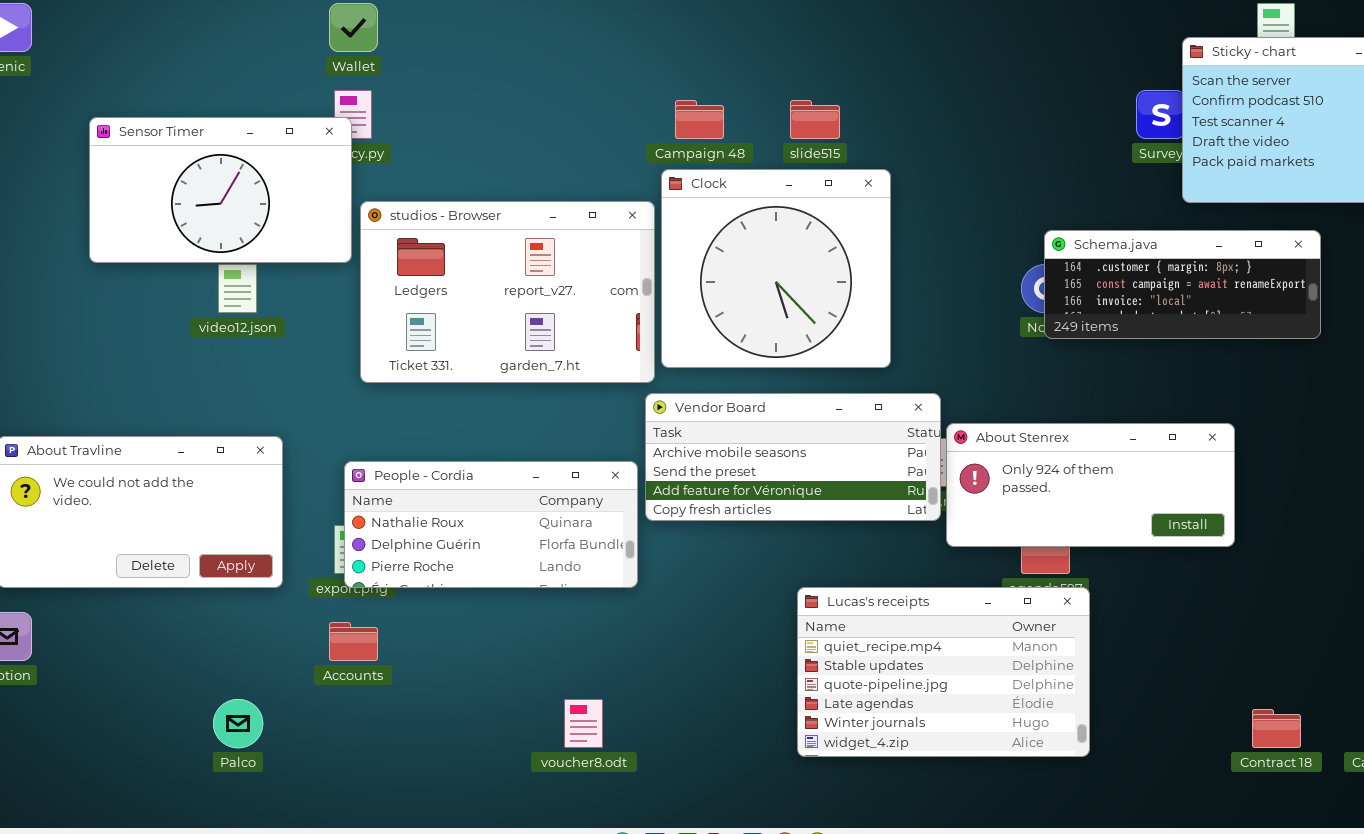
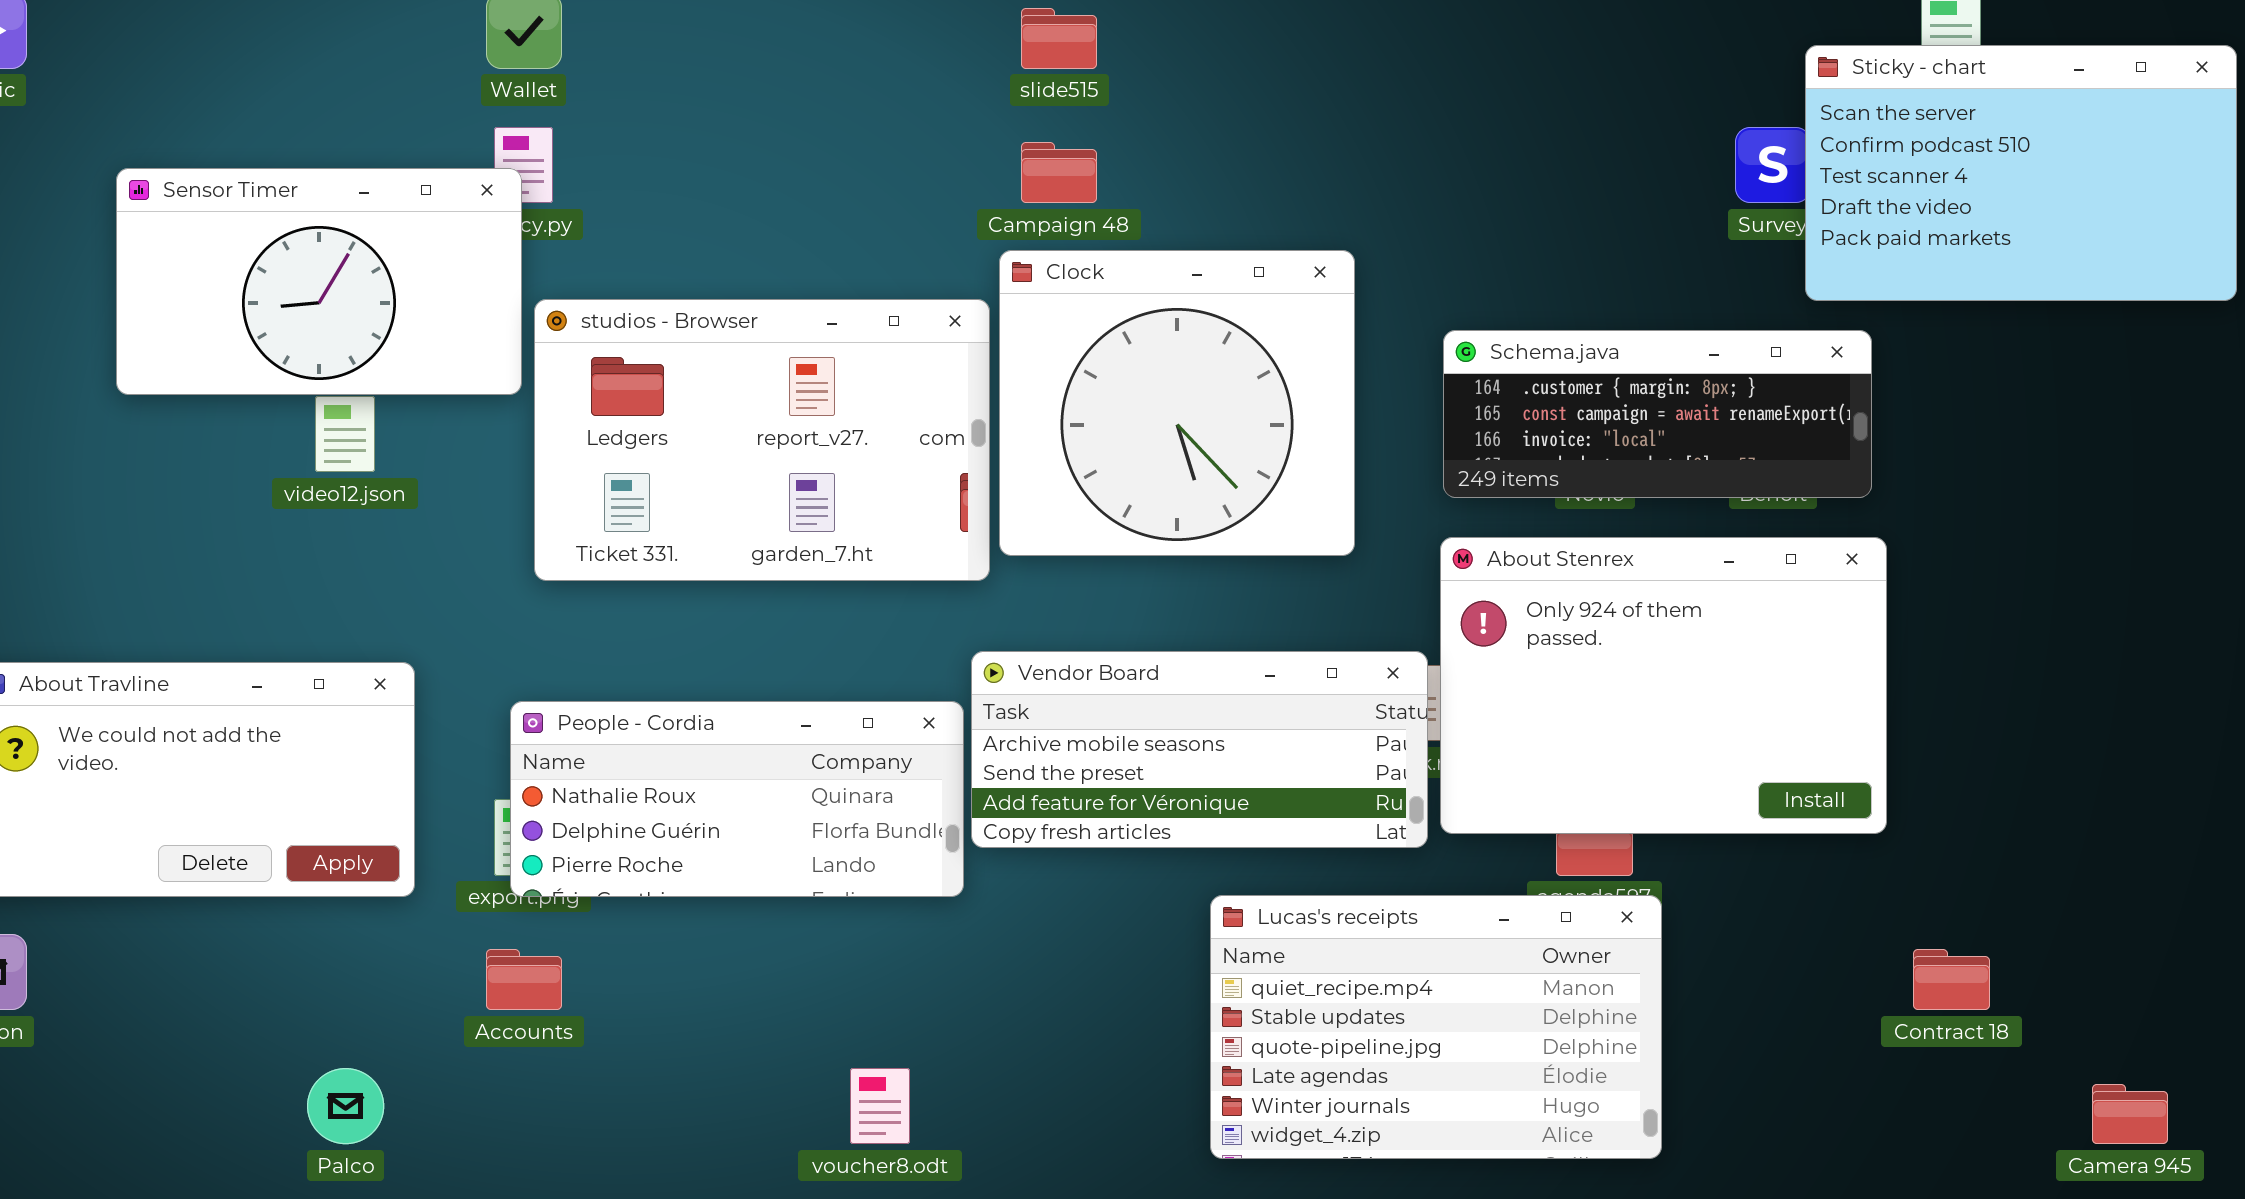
slide515: [790,100,840,139] -> [1021,8,1097,69], moved
Schema.java: [1044,230,1321,339] -> [1443,330,1872,498], moved
Vendor Board: [645,393,941,521] -> [971,651,1428,848], moved
About Stenrex: [946,423,1235,547] -> [1440,537,1887,834], resized
Contract 18: [1252,709,1301,748] -> [1913,949,1990,1010], moved

